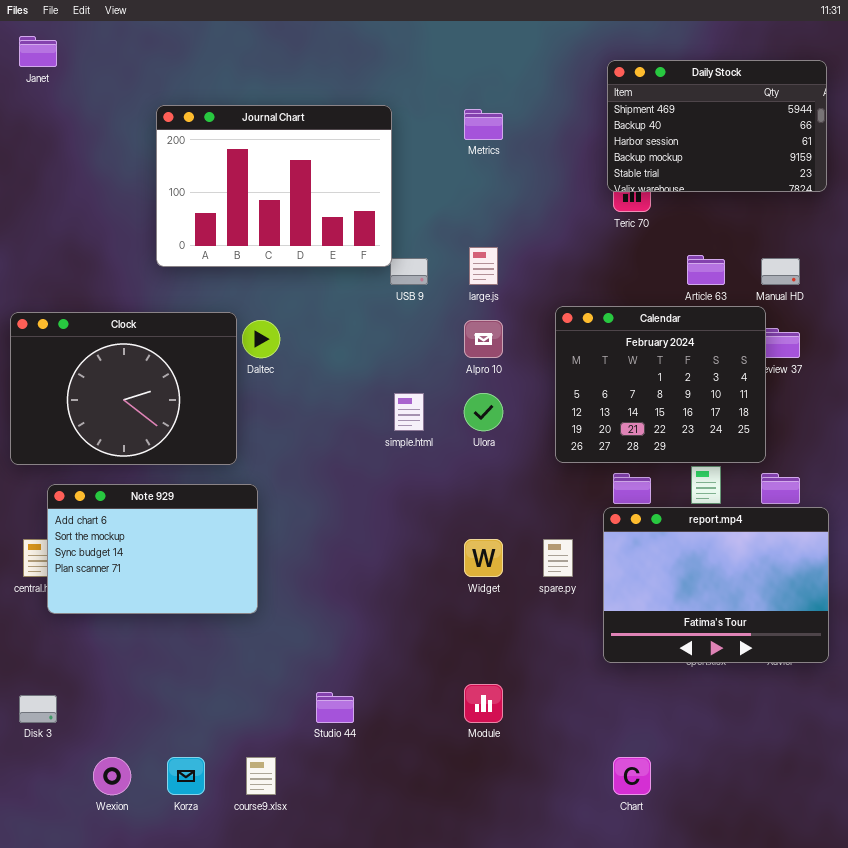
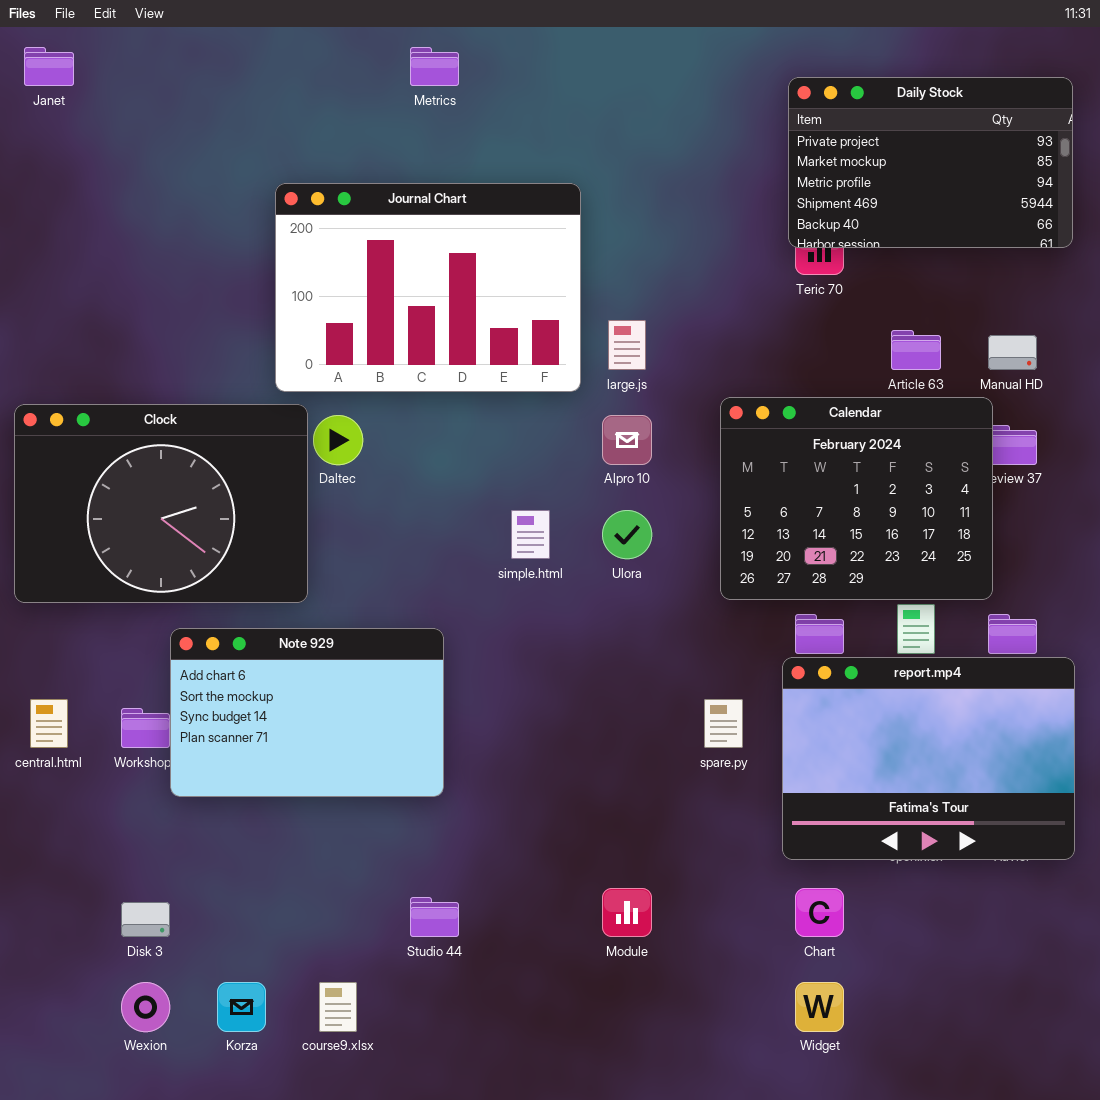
Daily Stock: [607,60,827,192] -> [788,77,1073,248], scrolled up 3 rows
Journal Chart: [156,105,392,267] -> [275,183,581,392], moved
Metrics: [464,109,503,140] -> [410,47,459,86], moved
Note 929: [47,484,258,614] -> [170,628,444,797], moved
Widget: [464,539,503,577] -> [795,982,844,1032], moved
Disk 3: [19,695,57,723] -> [121,902,170,937], moved
Chart: [613,757,651,795] -> [795,888,844,937], moved

